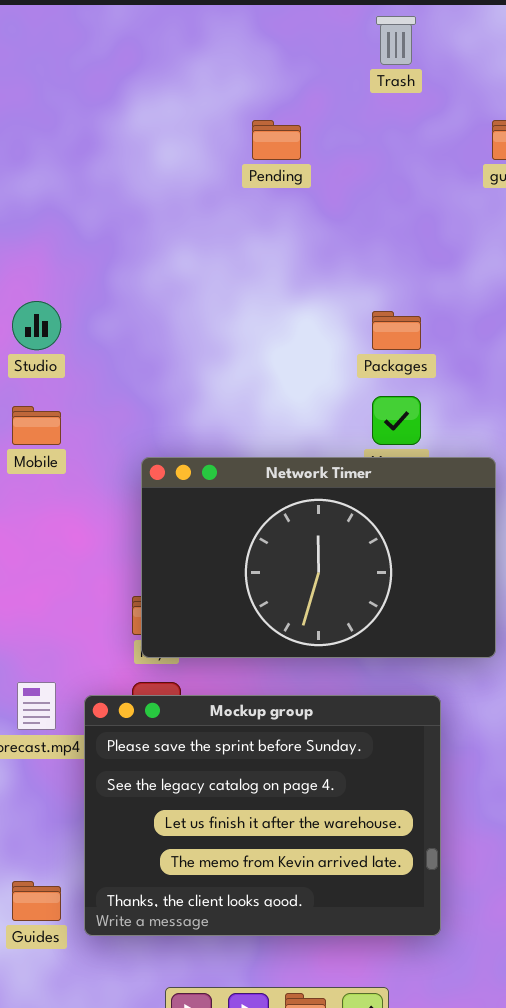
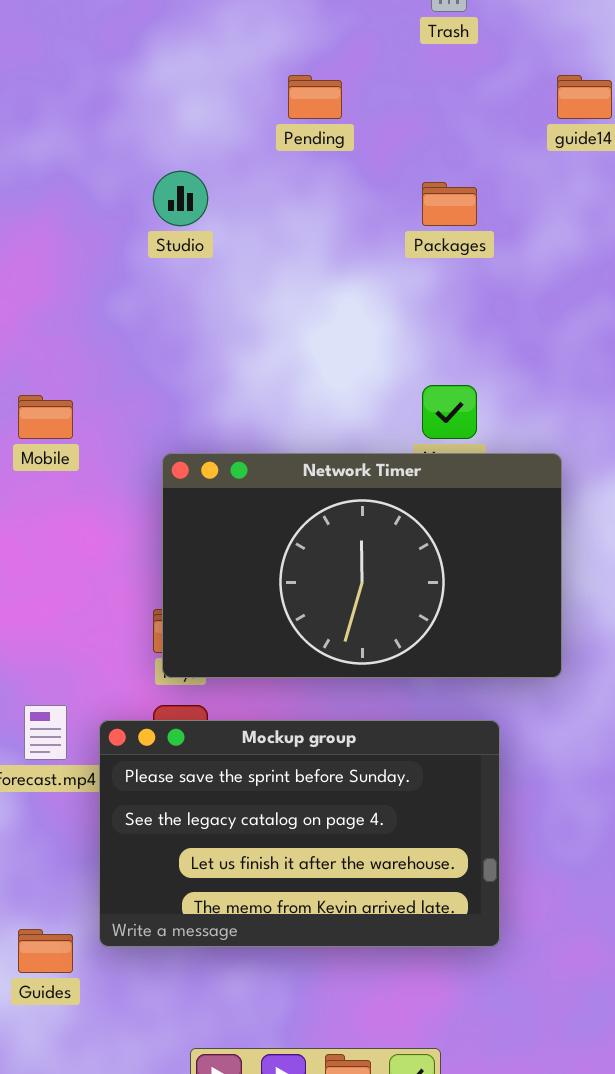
Studio: [12,301,61,350] -> [153,171,208,226], moved
Packages: [372,311,421,350] -> [422,182,477,226], moved
Mockup group: [84,695,441,936] -> [99,720,500,947], resized

